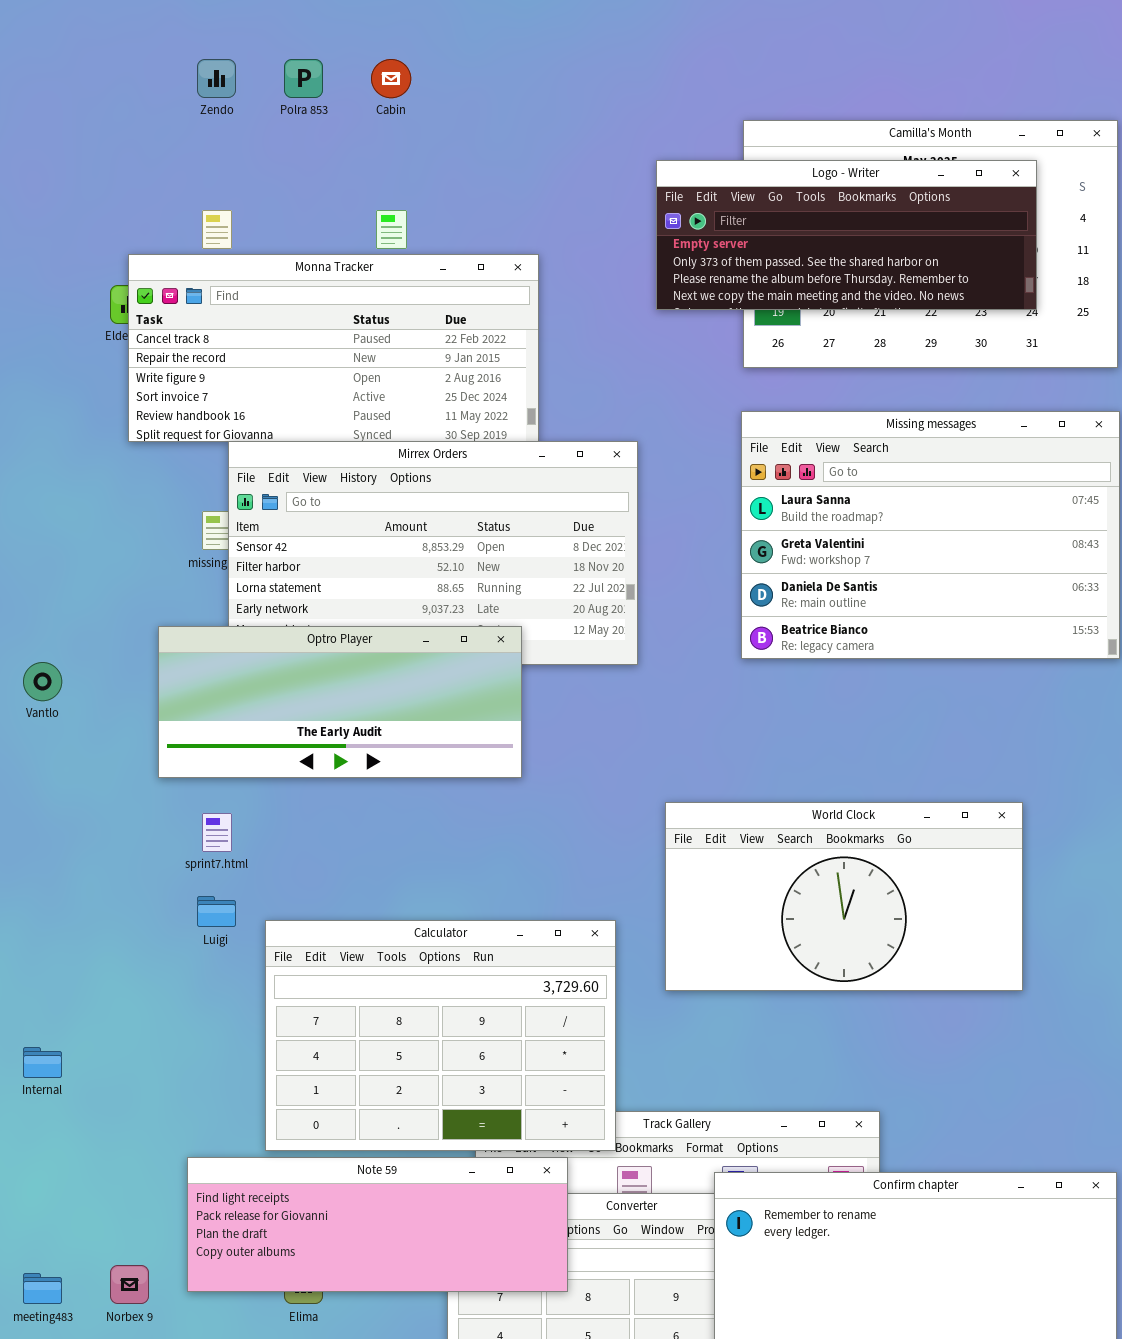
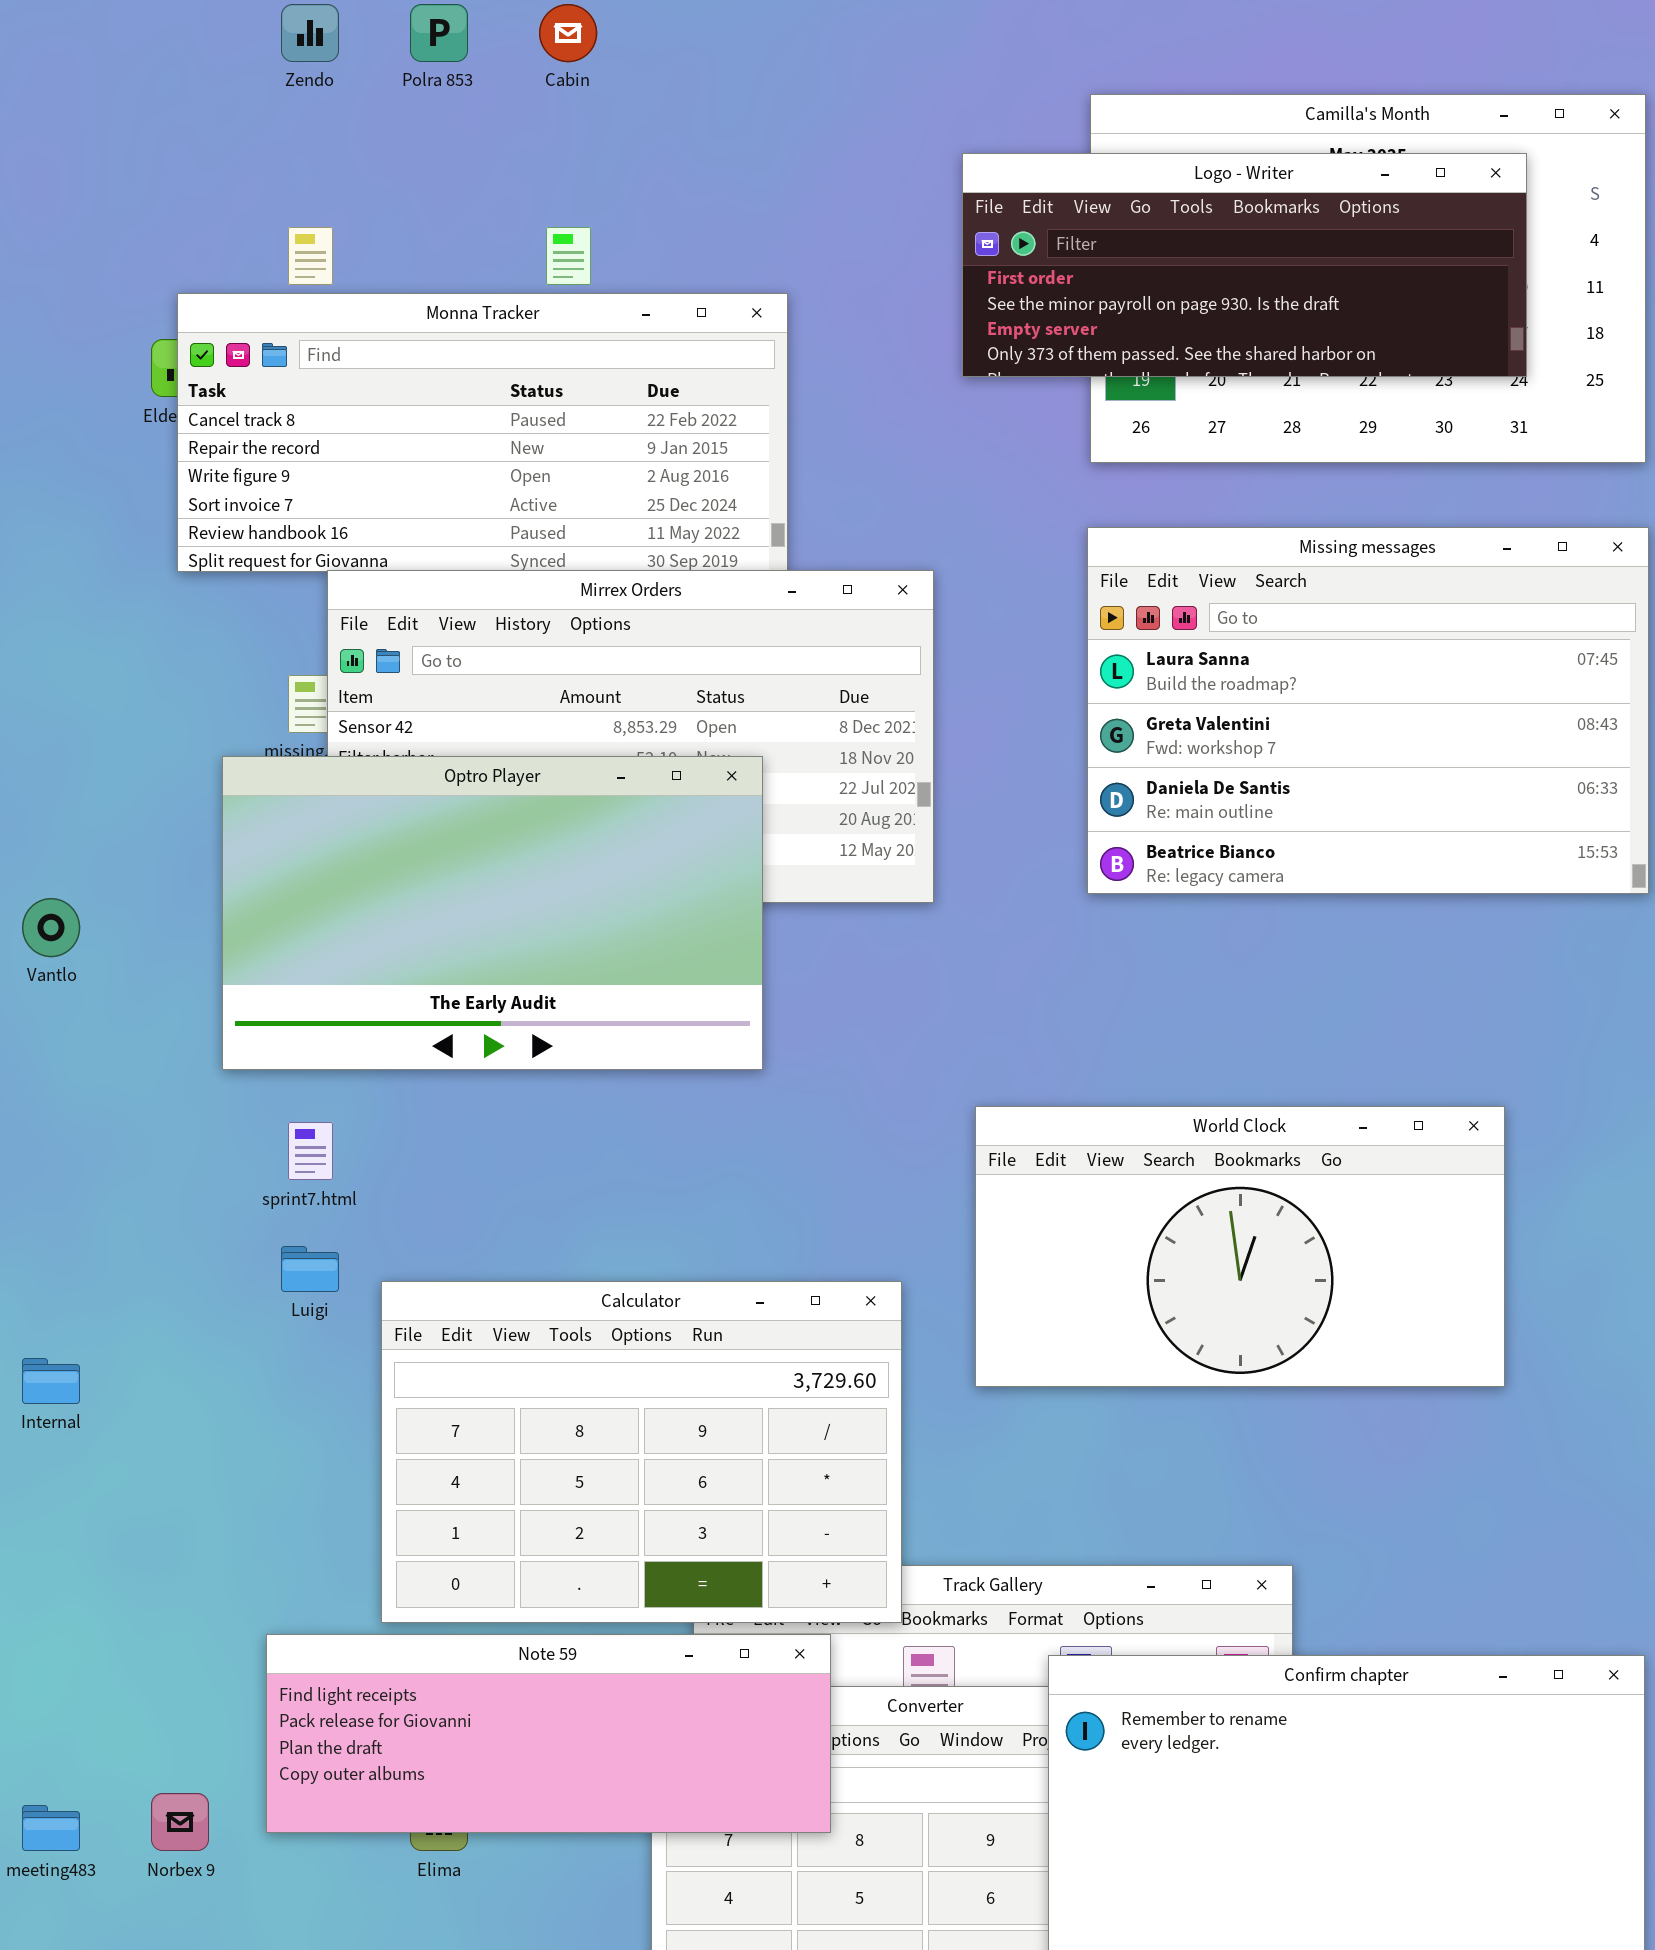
Logo - Writer: [656,160,1037,310] -> [962,153,1527,377], scrolled up 2 rows
Optro Player: [158,626,522,778] -> [222,756,763,1070], resized
Internal: [23,1047,62,1078] -> [22,1358,80,1404], moved

